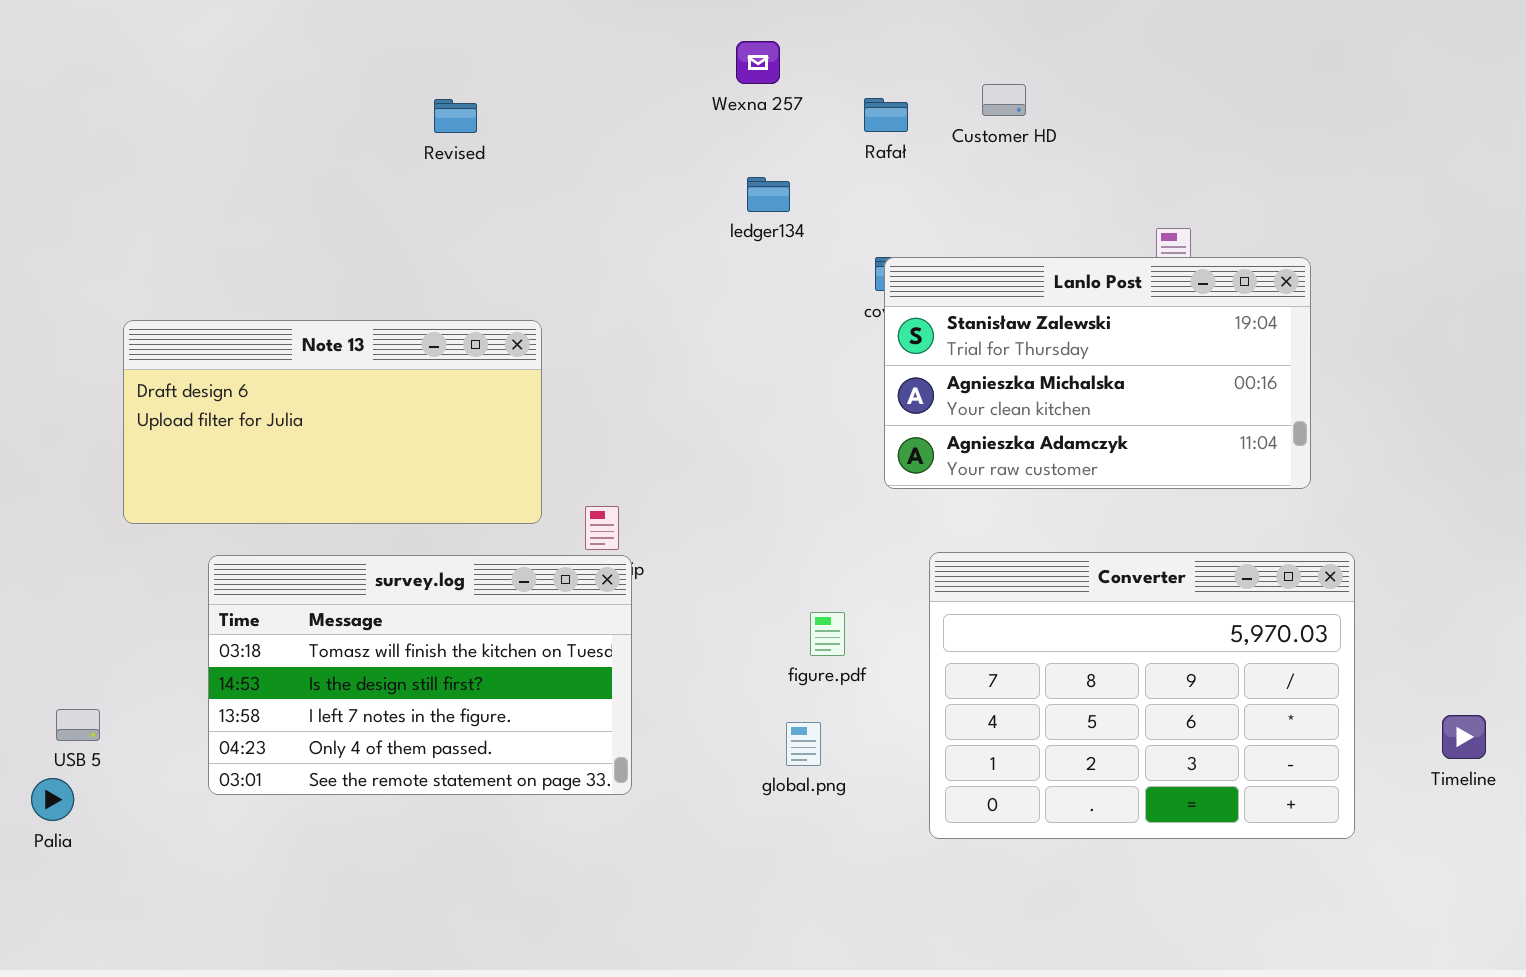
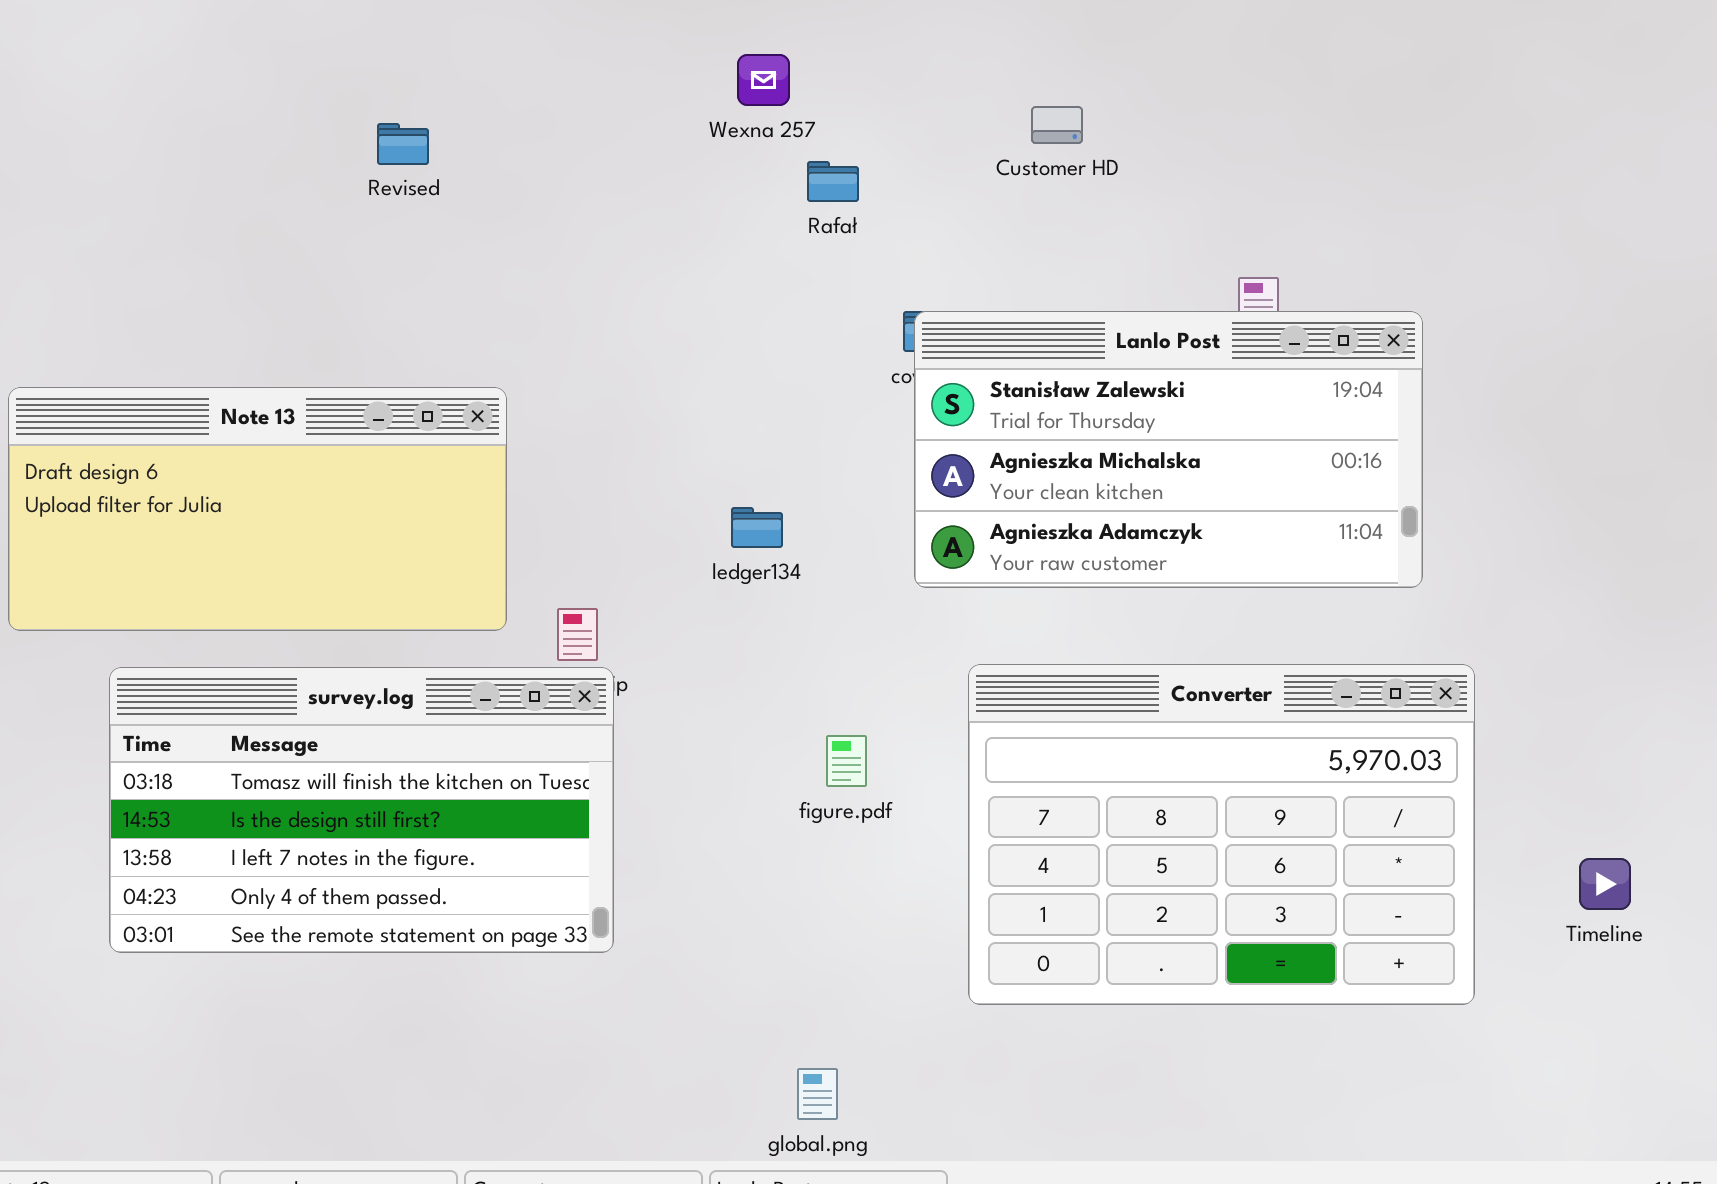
Rafał: [864,98,908,132] -> [807,161,859,202], moved
ledger134: [747,177,790,212] -> [731,507,783,548], moved
global.png: [786,722,821,766] -> [797,1068,838,1120], moved

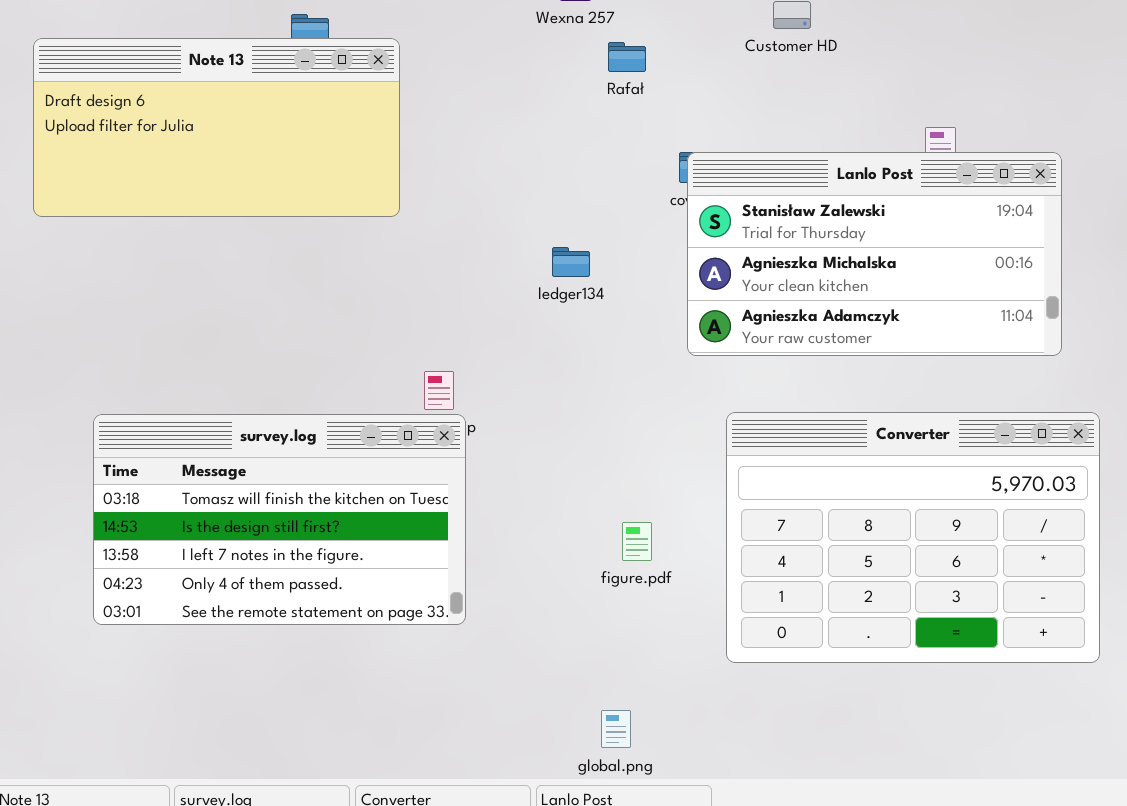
Note 13: [8,387,507,631] -> [33,38,400,217], moved
ledger134: [731,507,783,548] -> [552,247,590,277], moved
figure.pdf: [826,735,867,787] -> [622,522,652,561], moved

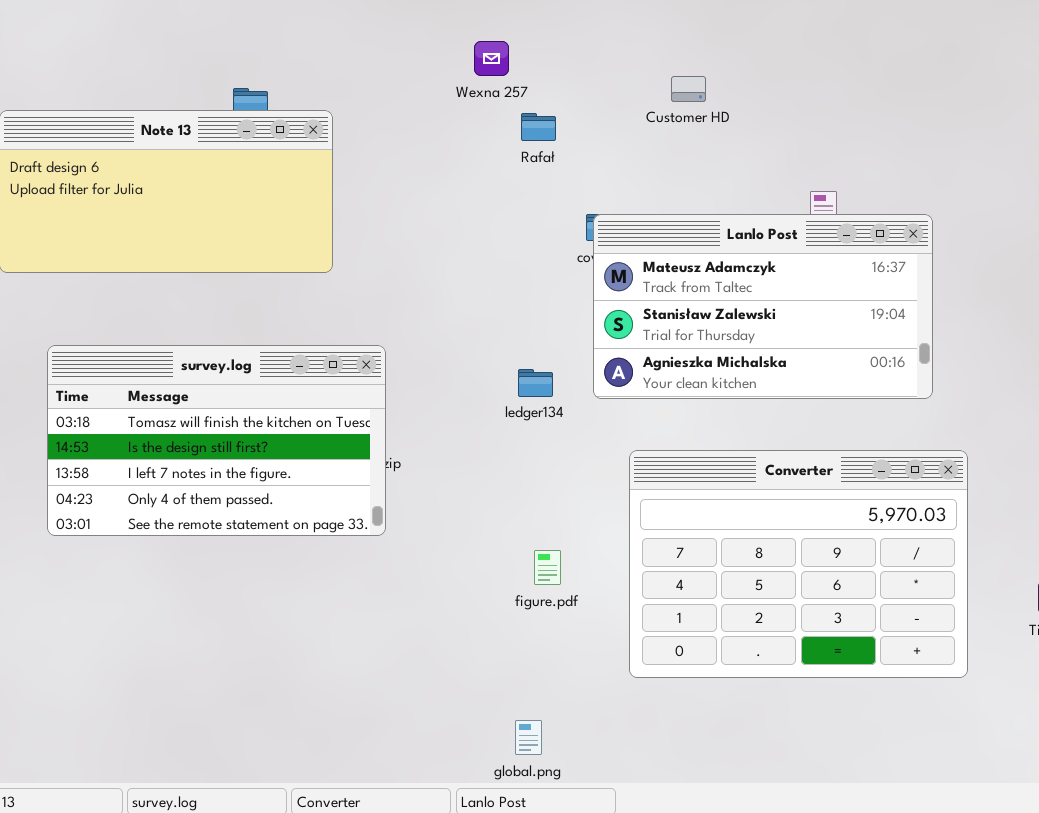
Lanlo Post: [687,152,1062,356] -> [593,214,933,399], scrolled up 1 row
ledger134: [552,247,590,277] -> [518,369,553,397], moved
survey.log: [93,414,466,625] -> [47,345,386,536], moved

